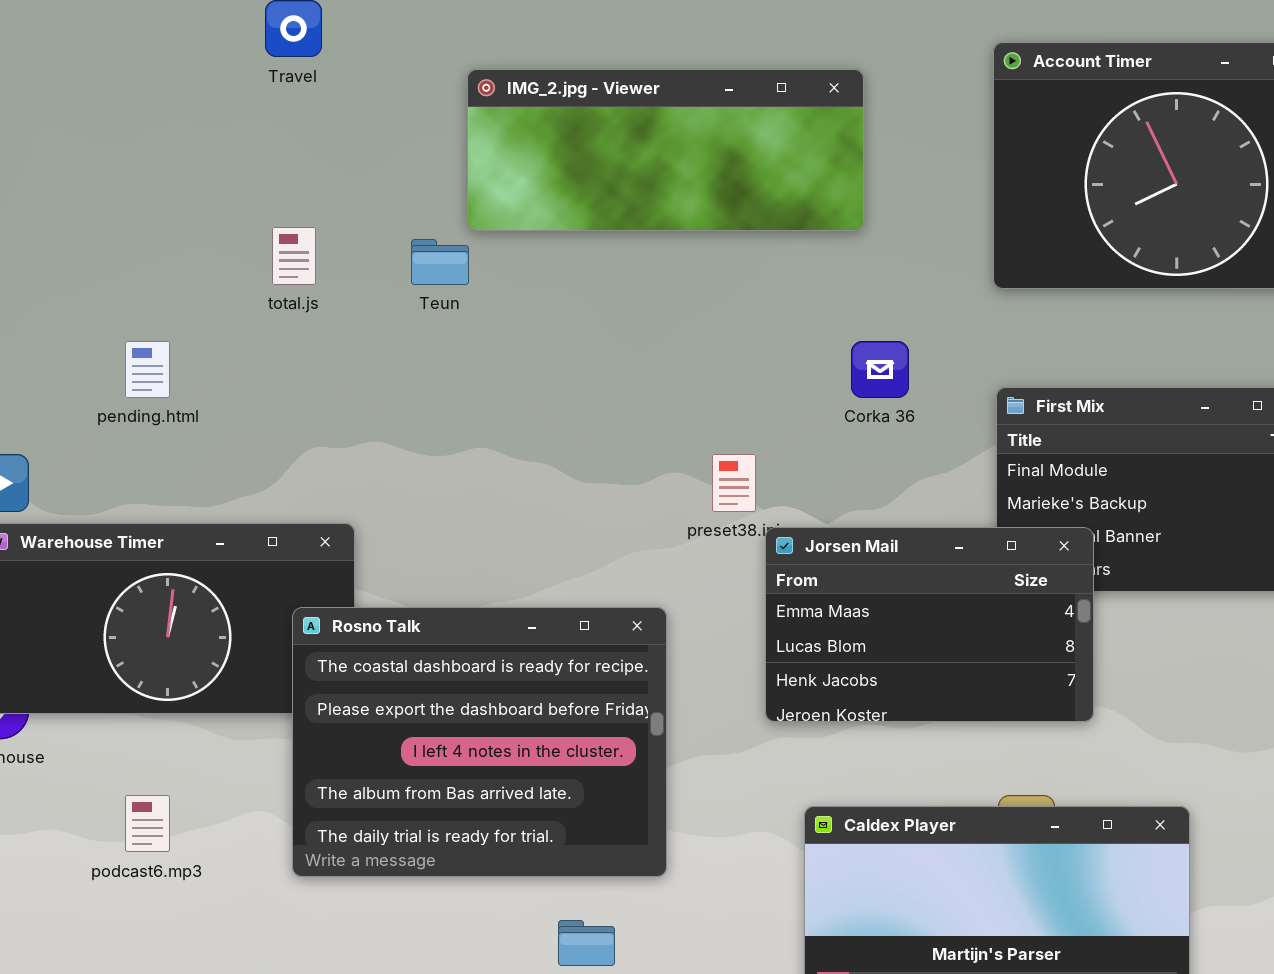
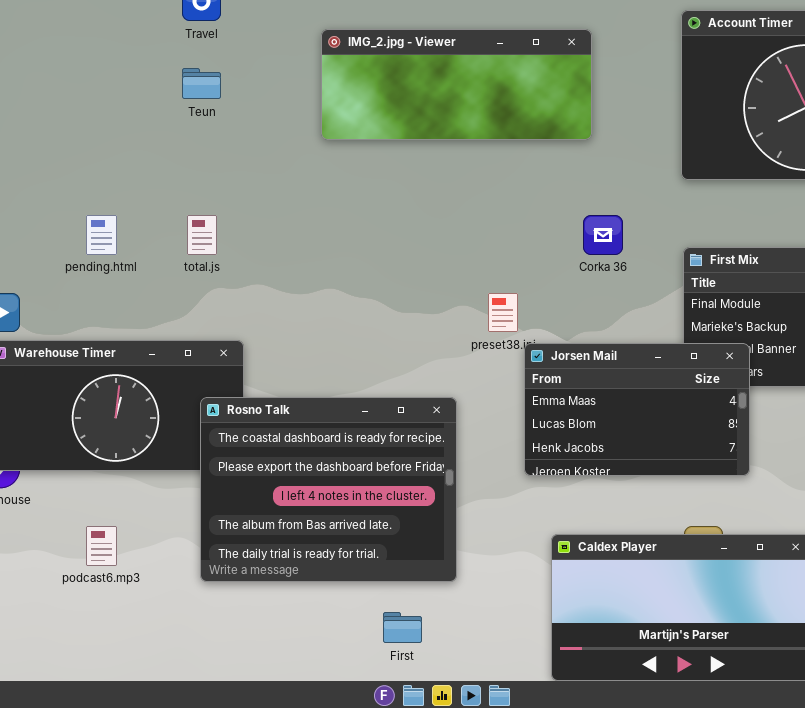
total.js: [272,227,316,285] -> [187,215,217,255], moved
Teun: [411,239,469,285] -> [182,68,221,99], moved

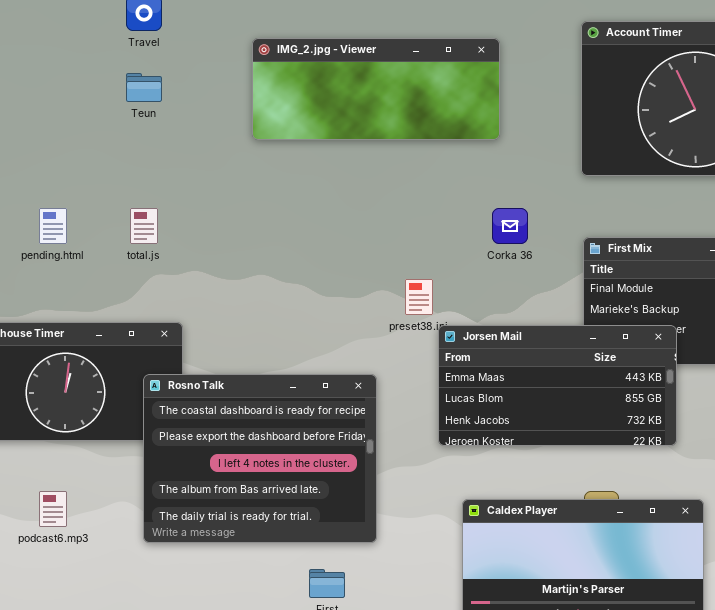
Jorsen Mail: [524,343,750,476] -> [438,325,677,446], resized

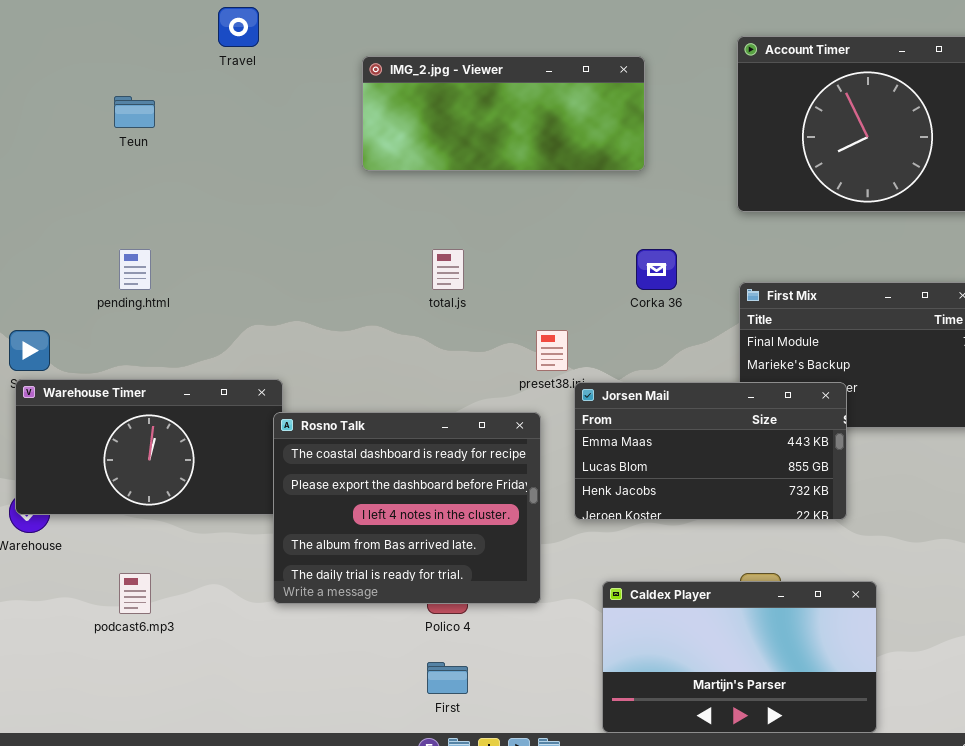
Teun: [126,73,162,102] -> [114,96,155,128], moved
total.js: [130,208,158,244] -> [432,249,464,290], moved
Rosno Talk: [143,374,377,543] -> [273,412,541,604], moved

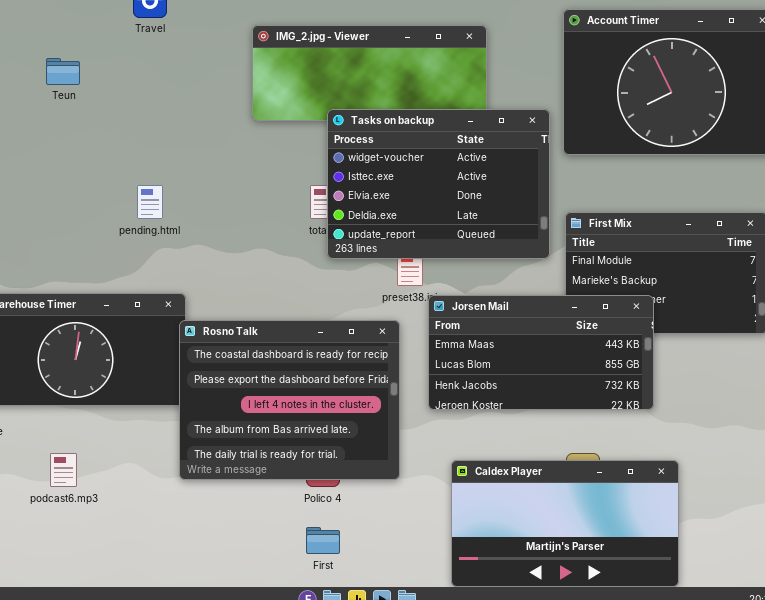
Tasks on backup: none -> [327,109,550,259], opened
pending.html: [119,249,151,290] -> [137,185,163,219], moved

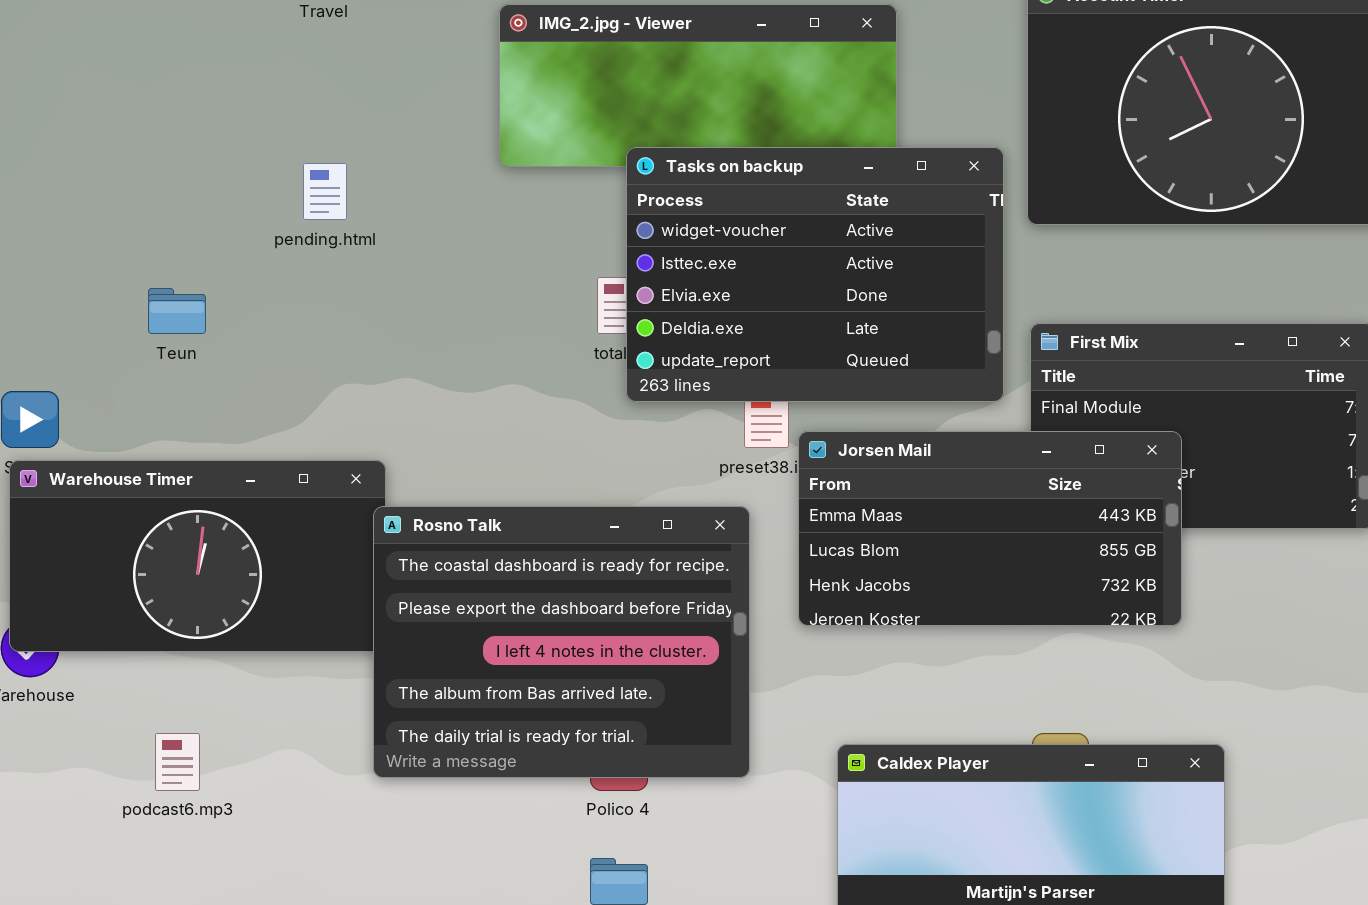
Teun: [46,58,80,85] -> [148,288,206,334], moved
pending.html: [137,185,163,219] -> [303,163,347,220], moved
Jorsen Mail: [428,295,654,410] -> [798,431,1182,626], moved

